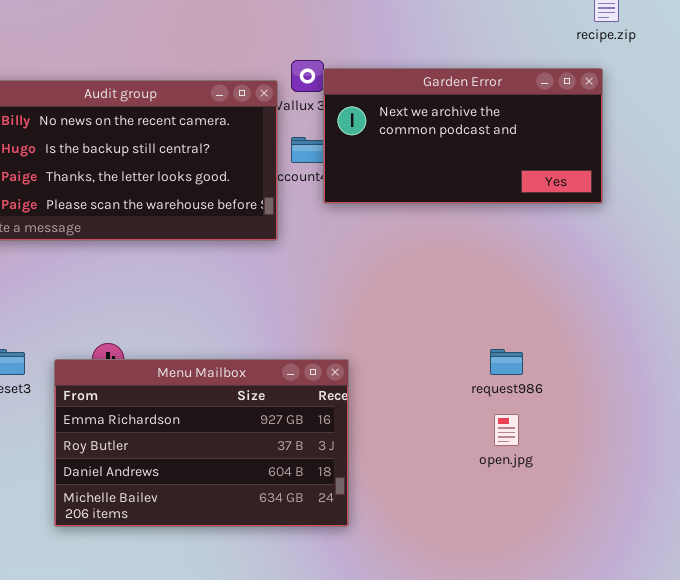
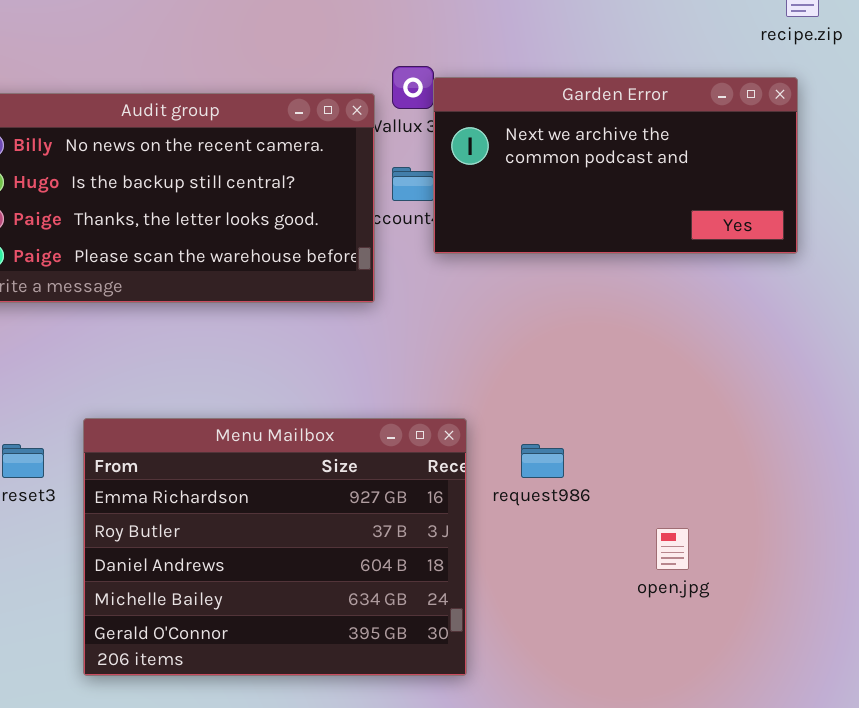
request986: [490,349,523,375] -> [521,444,564,478], moved
Menu Mailbox: [54,359,349,527] -> [83,418,467,676], resized

